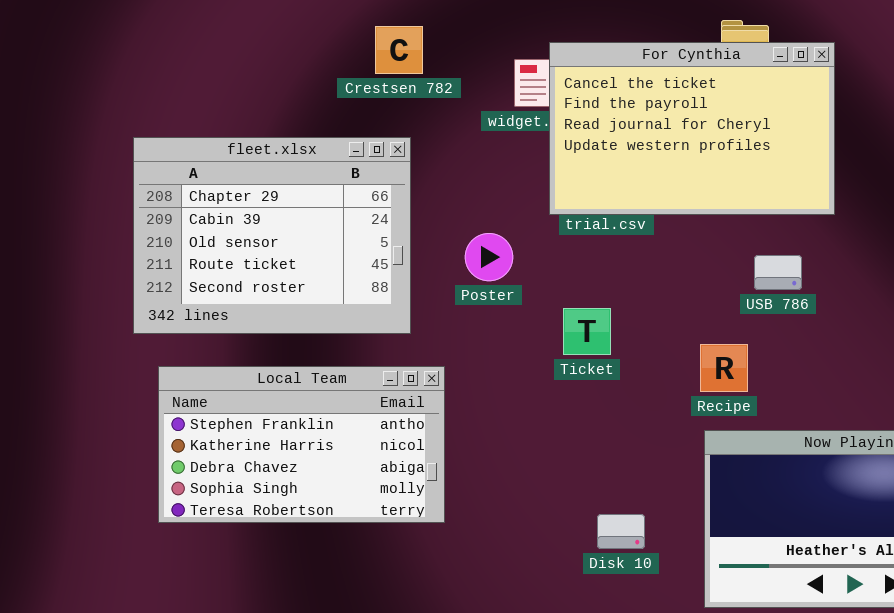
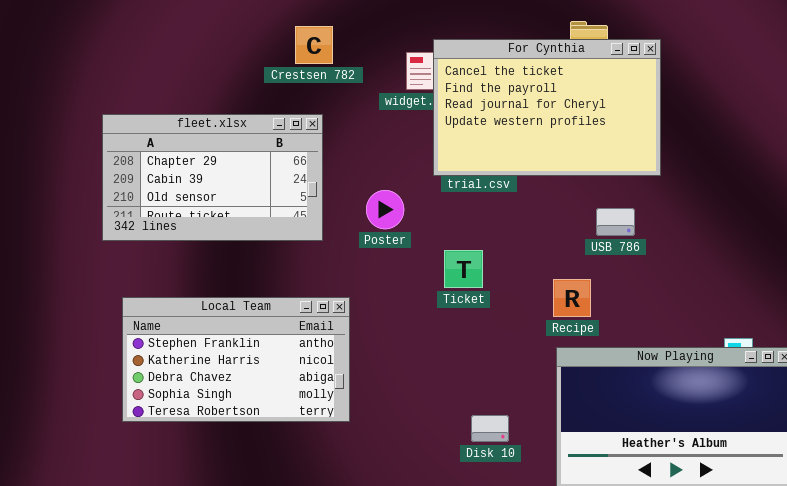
fleet.xlsx: [133,137,411,334] -> [102,114,323,241], resized

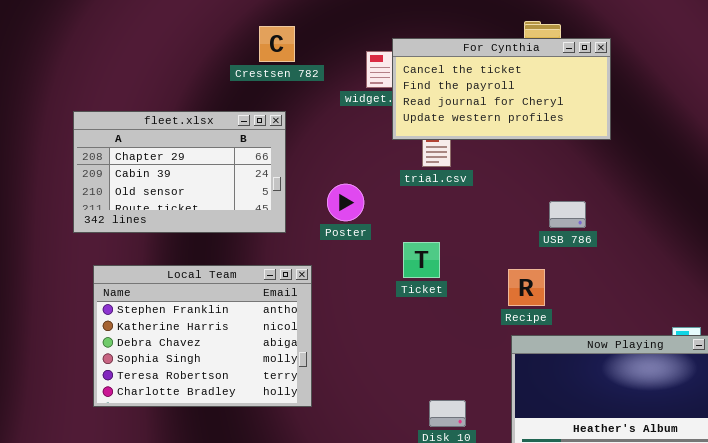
For Cynthia: [433,39,661,176] -> [392,38,611,140], resized
Local Team: [122,297,350,422] -> [93,265,312,407], resized

